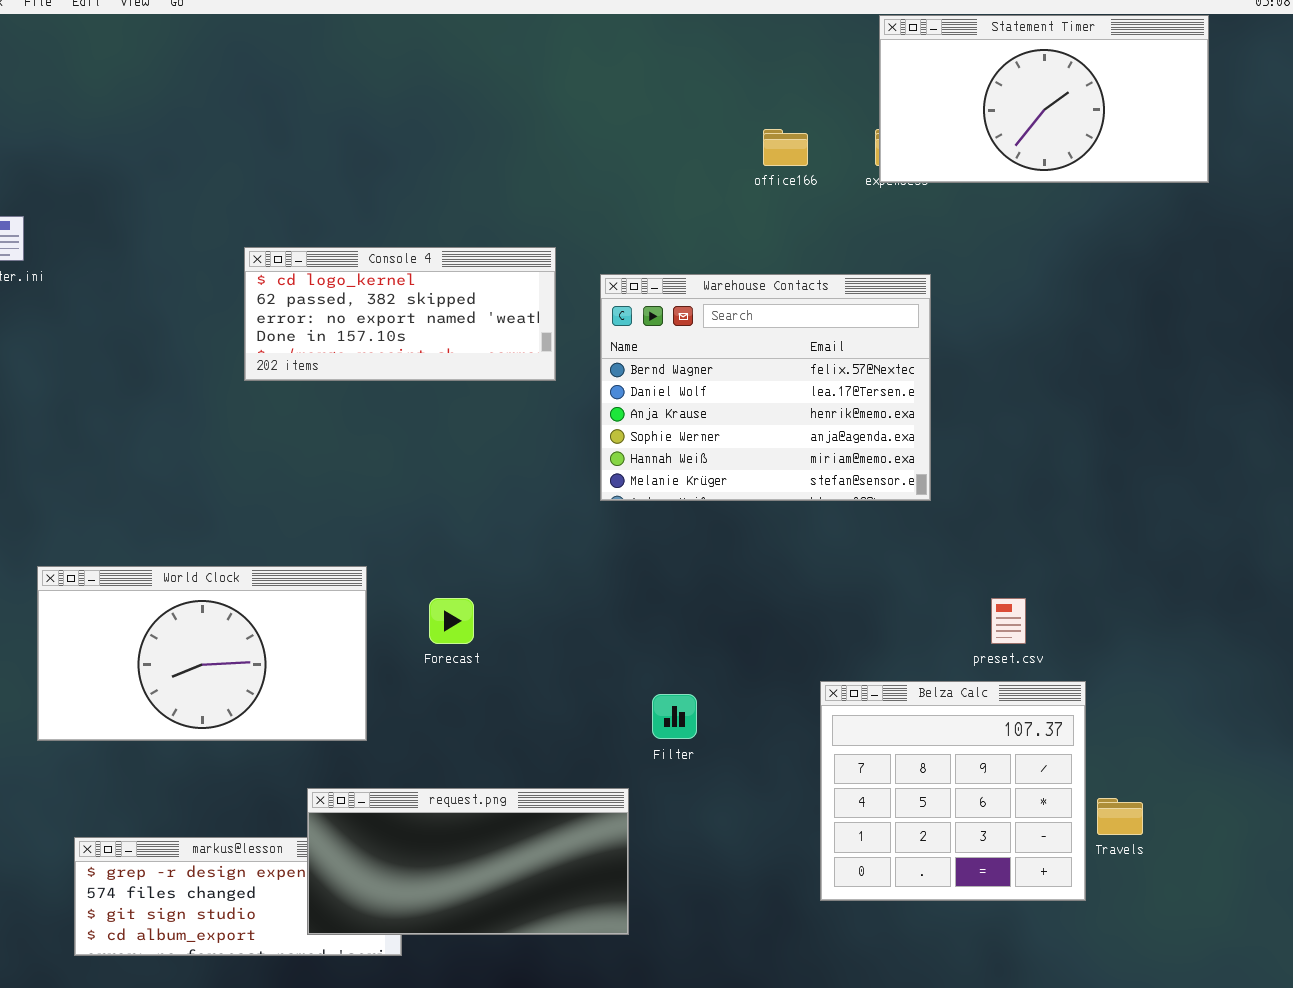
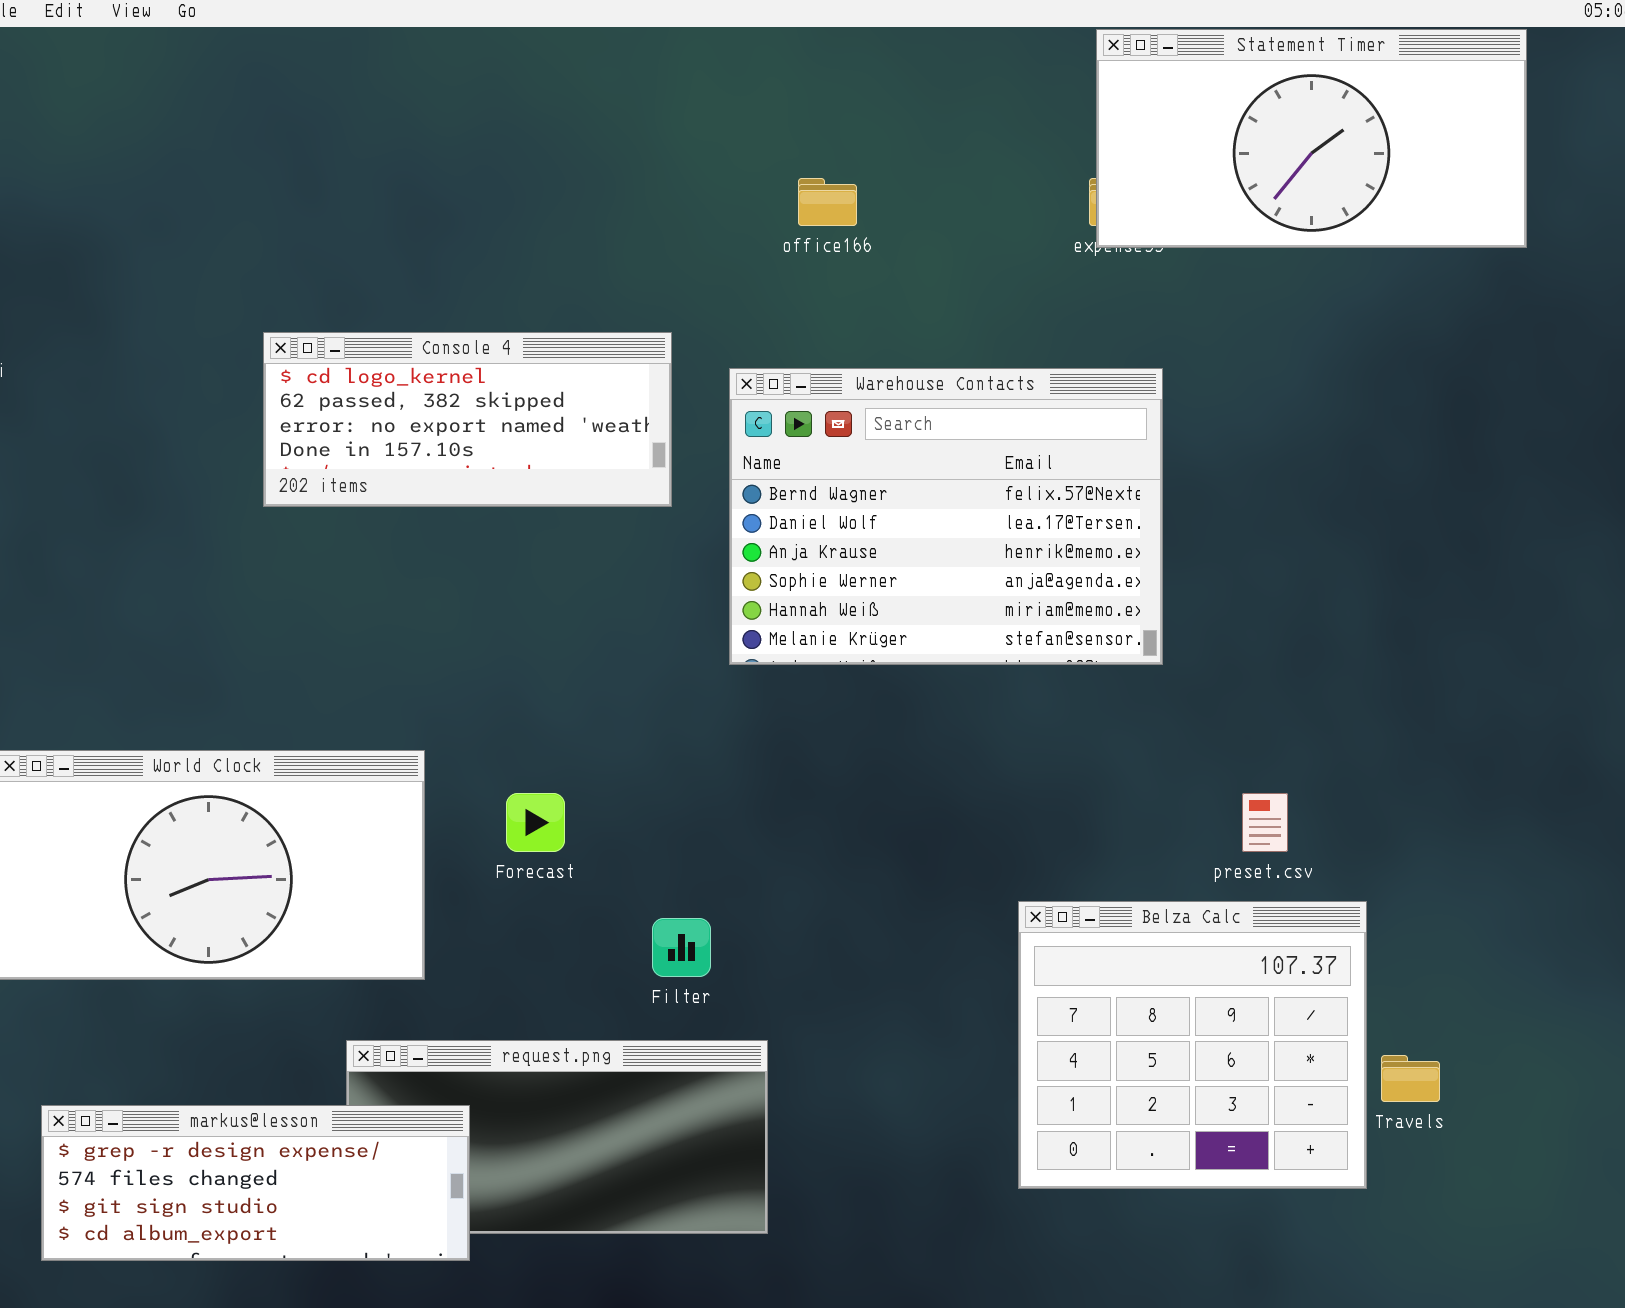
office166: [763,129,808,166] -> [798,178,857,226], moved
Filter: [652,694,697,739] -> [652,918,711,977], moved
markus@lesson: [74,837,402,956] -> [41,1105,470,1261], raised

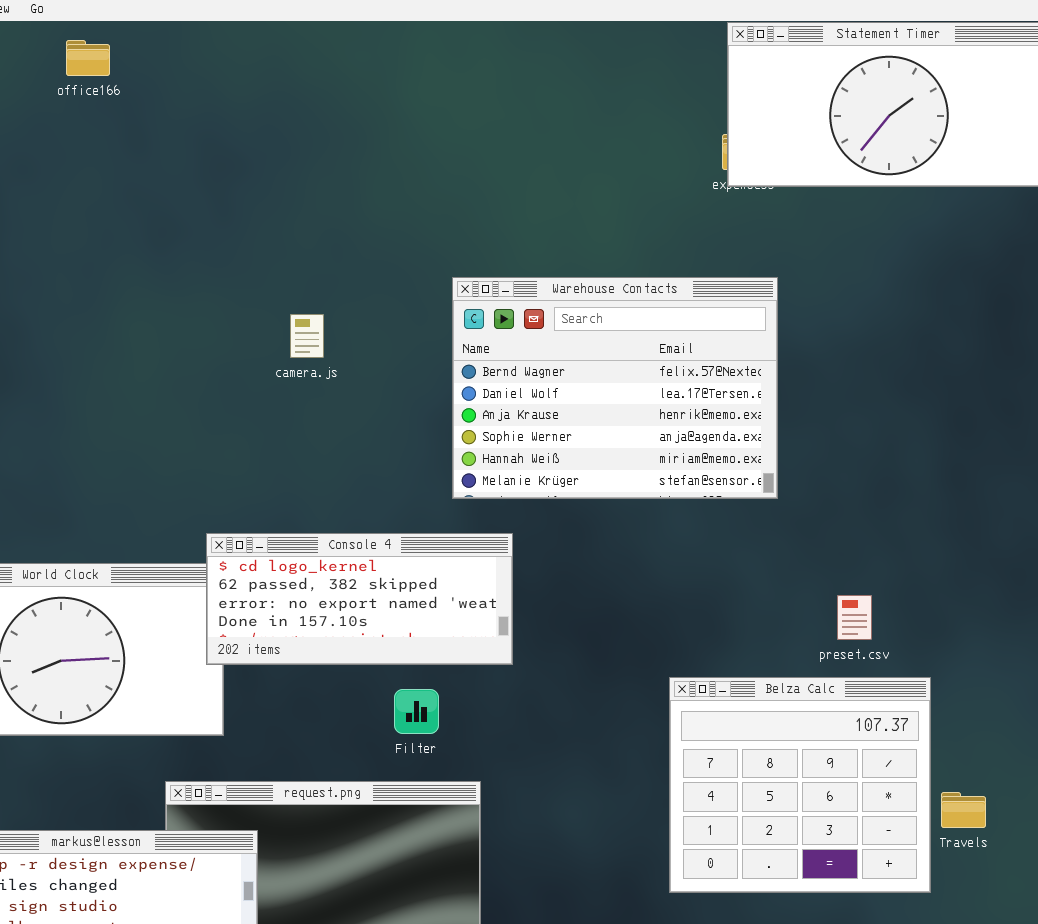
office166: [798,178,857,226] -> [66,40,110,76], moved
Console 4: [263,332,672,507] -> [206,533,513,665], moved

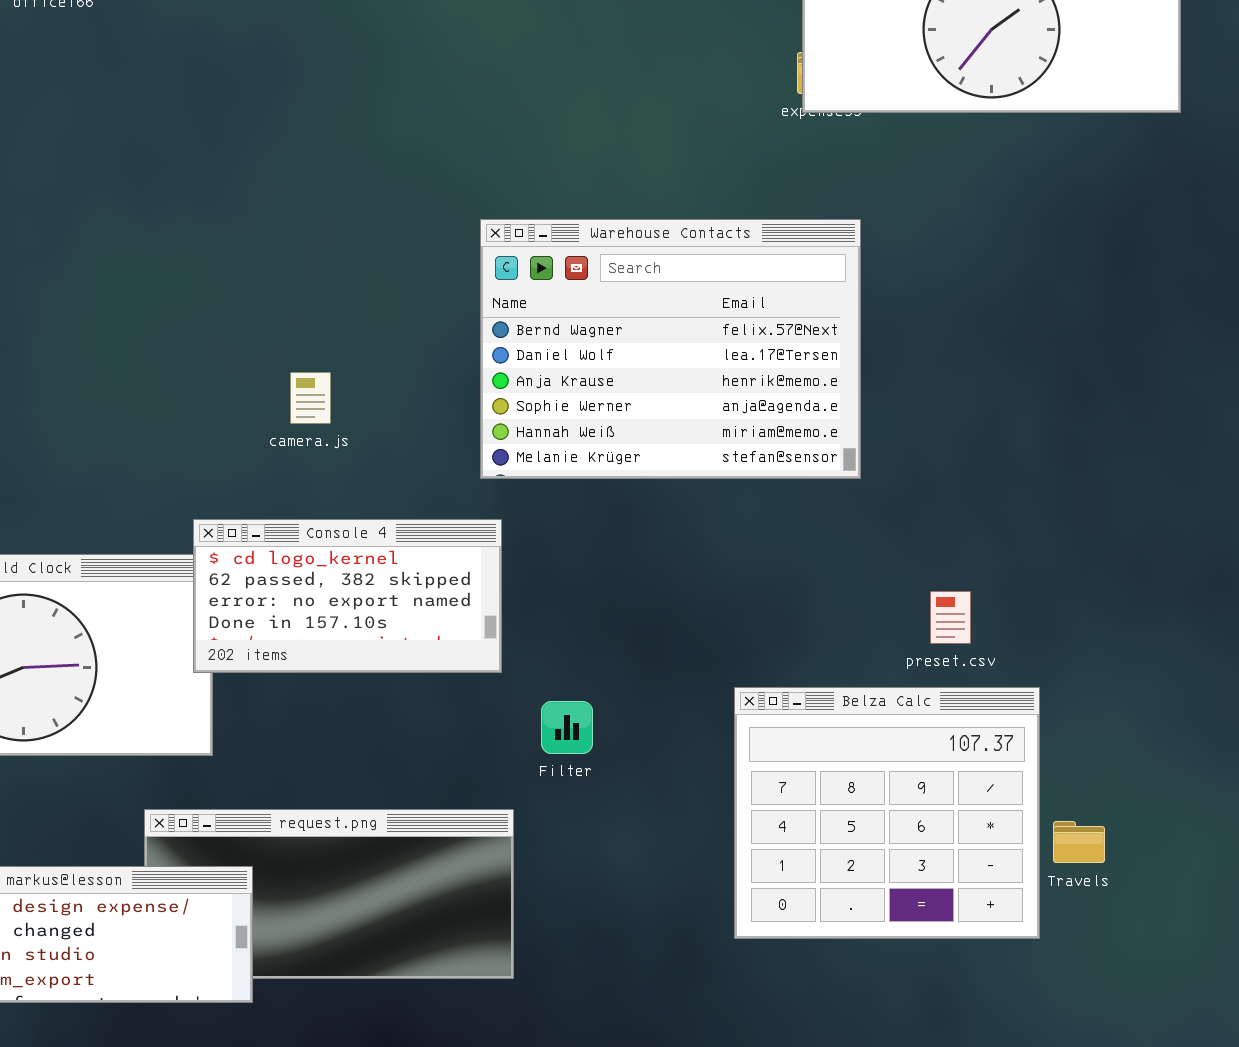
camera.js: [290,314,324,358] -> [290,372,331,424], moved
Console 4: [206,533,513,665] -> [193,519,502,673], resized
Filter: [394,689,439,734] -> [541,701,593,754], moved

